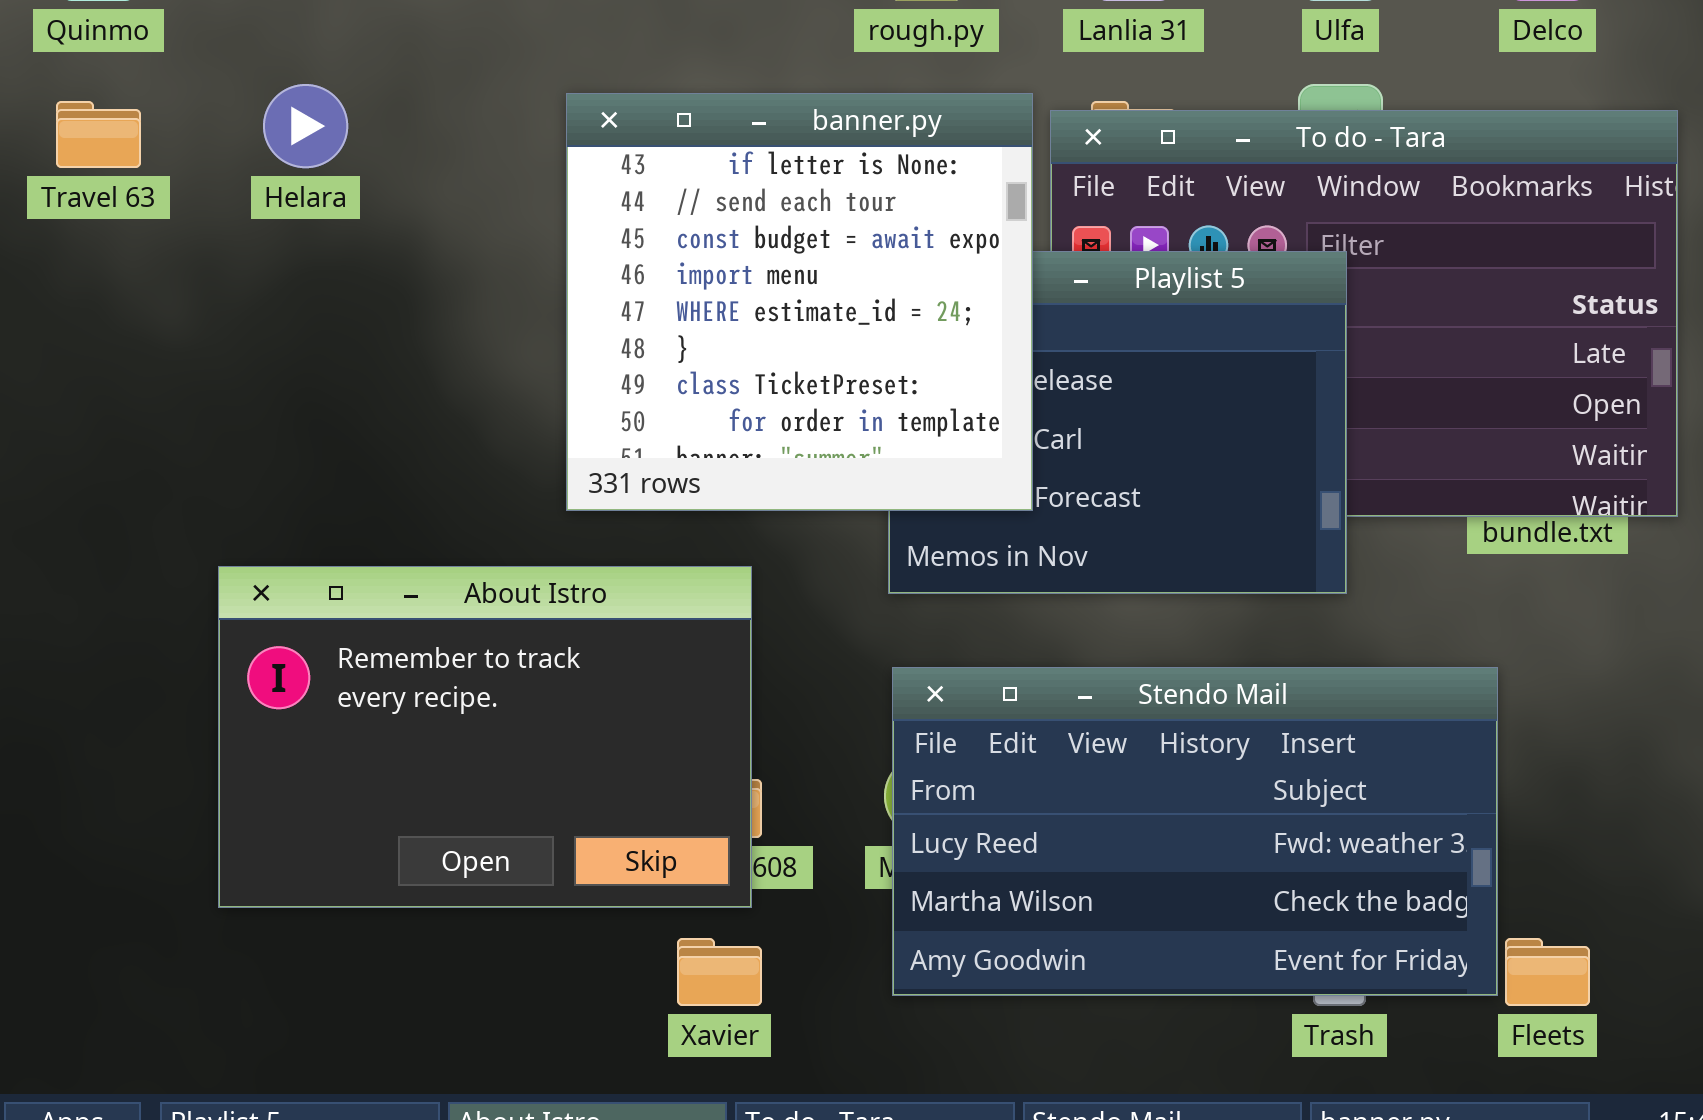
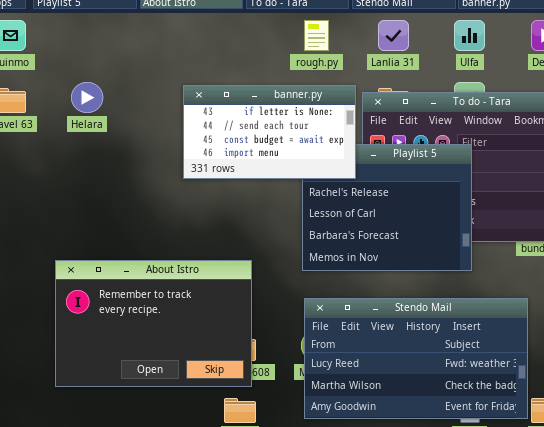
banner.py: [566,93,1033,511] -> [183,85,356,179], resized

